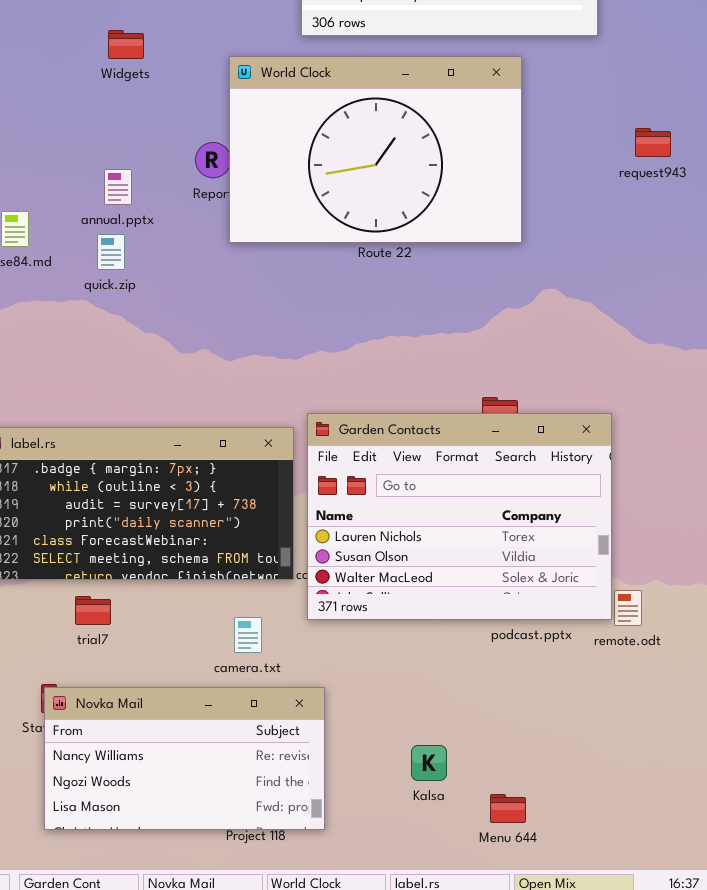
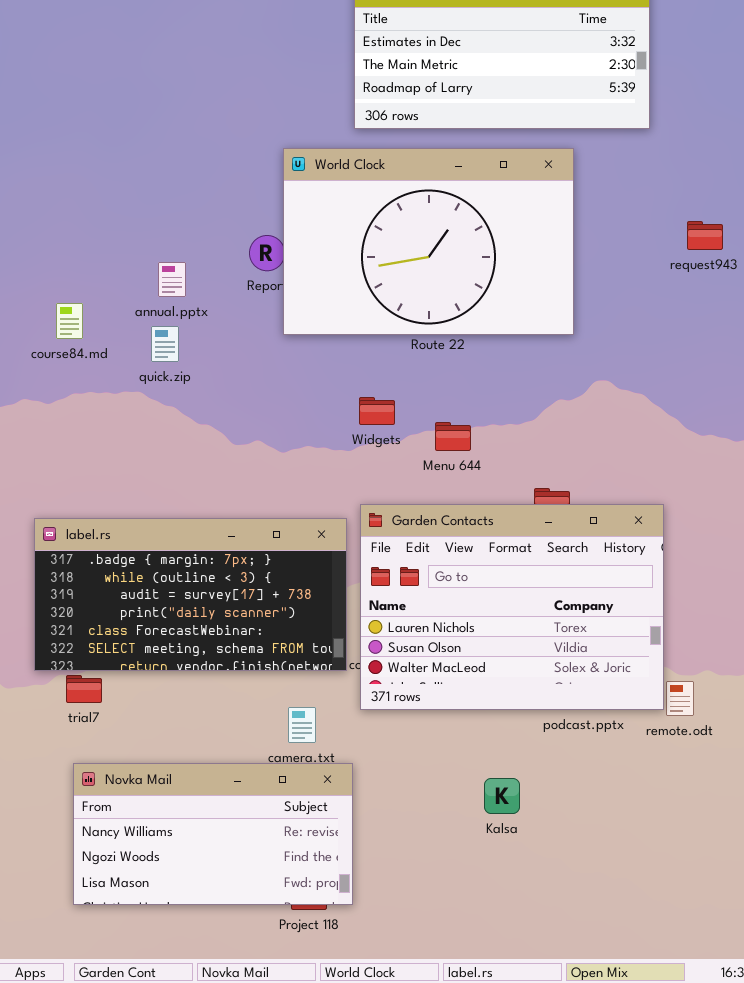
Widgets: [108,30,144,59] -> [359,397,395,425], moved
trial7: [75,596,111,625] -> [66,675,102,703], moved
Novka Mail: [44,687,325,830] -> [73,763,353,905], moved
Kalsa: [411,745,447,781] -> [484,778,520,814], moved
Menu 644: [490,794,526,823] -> [435,422,471,451], moved

